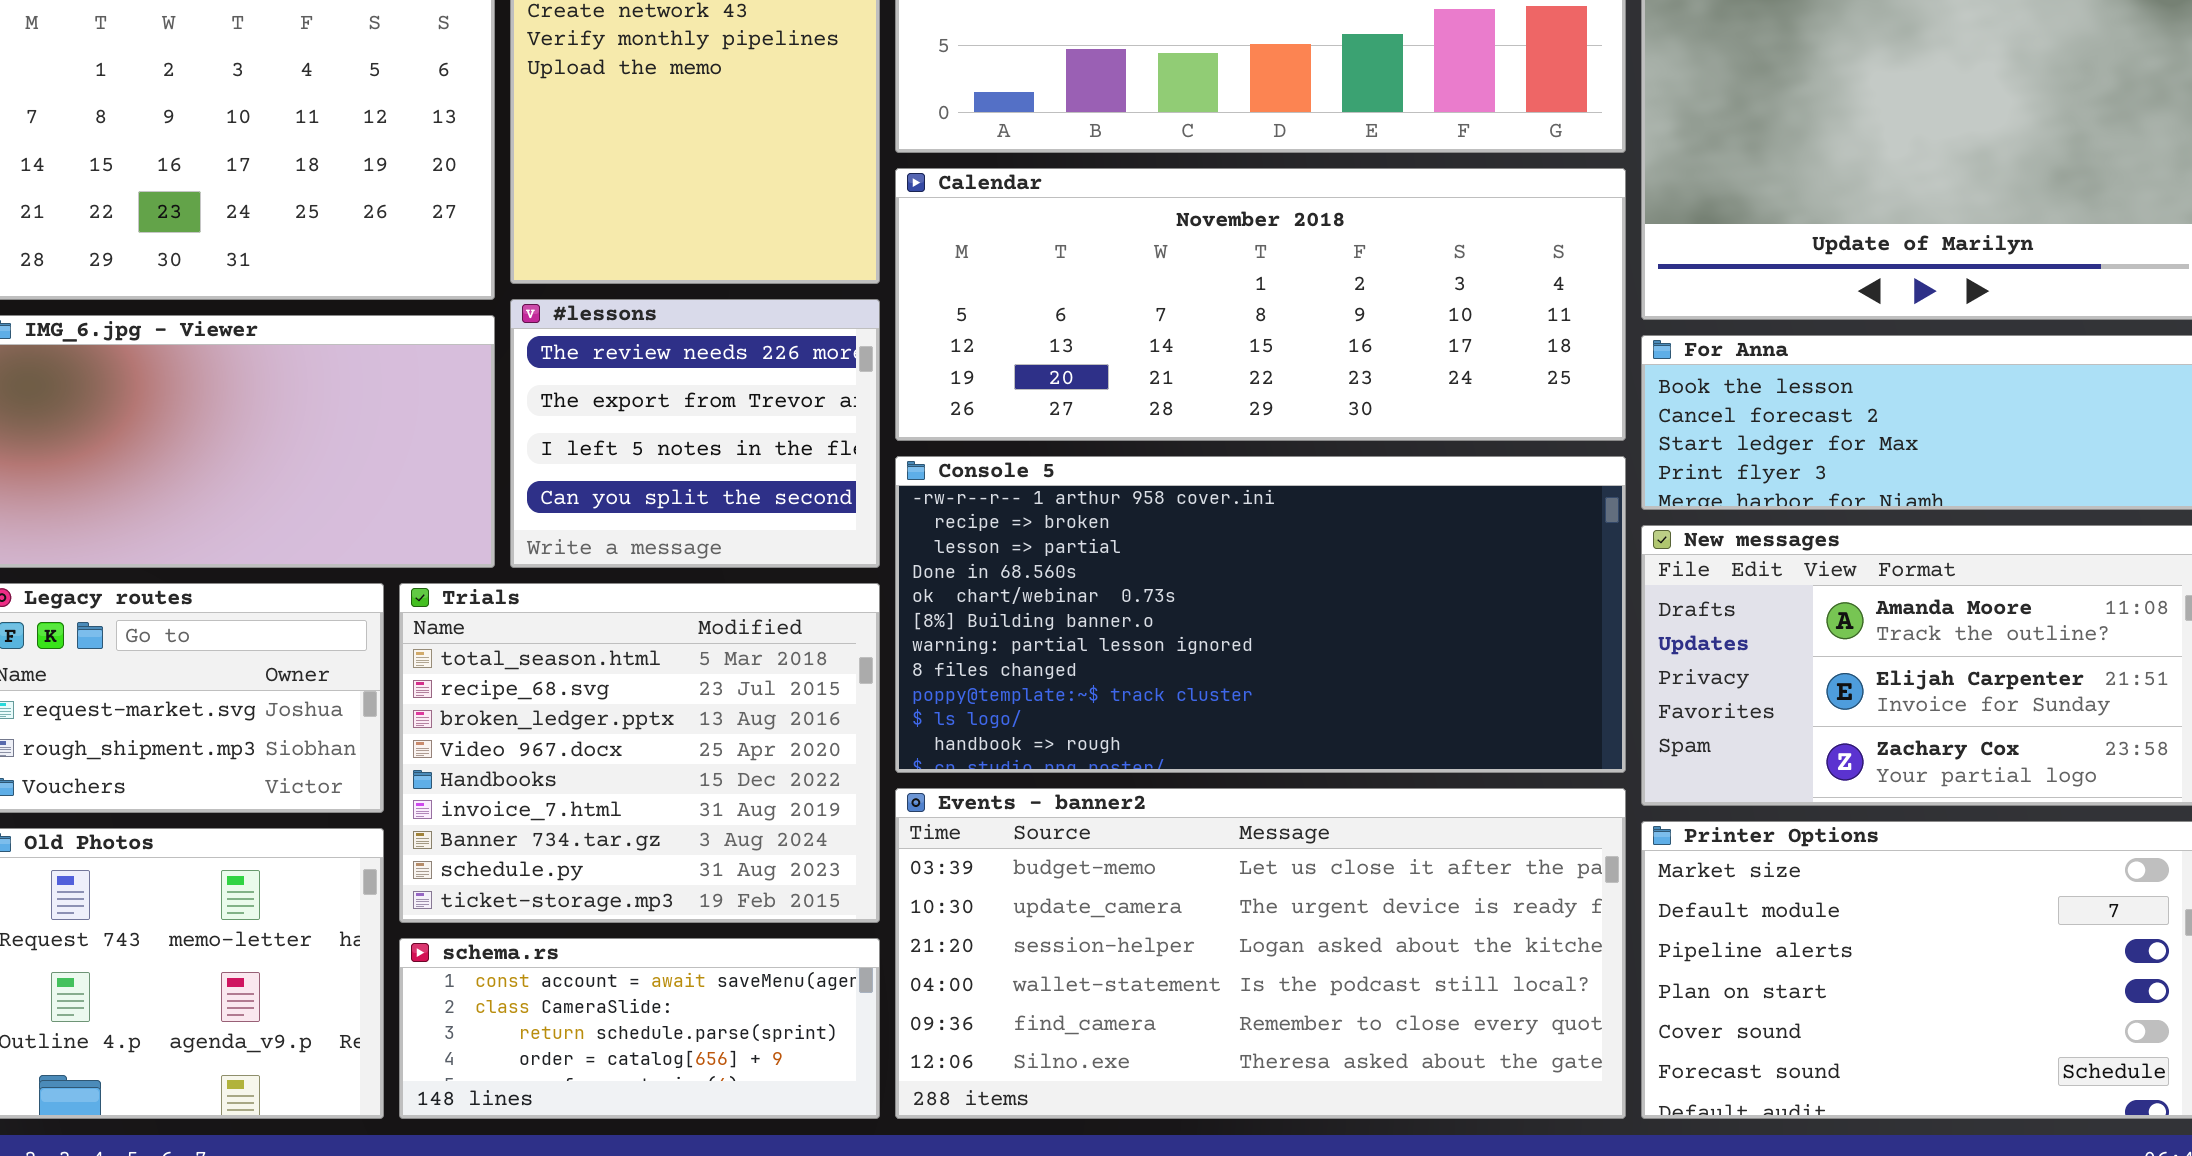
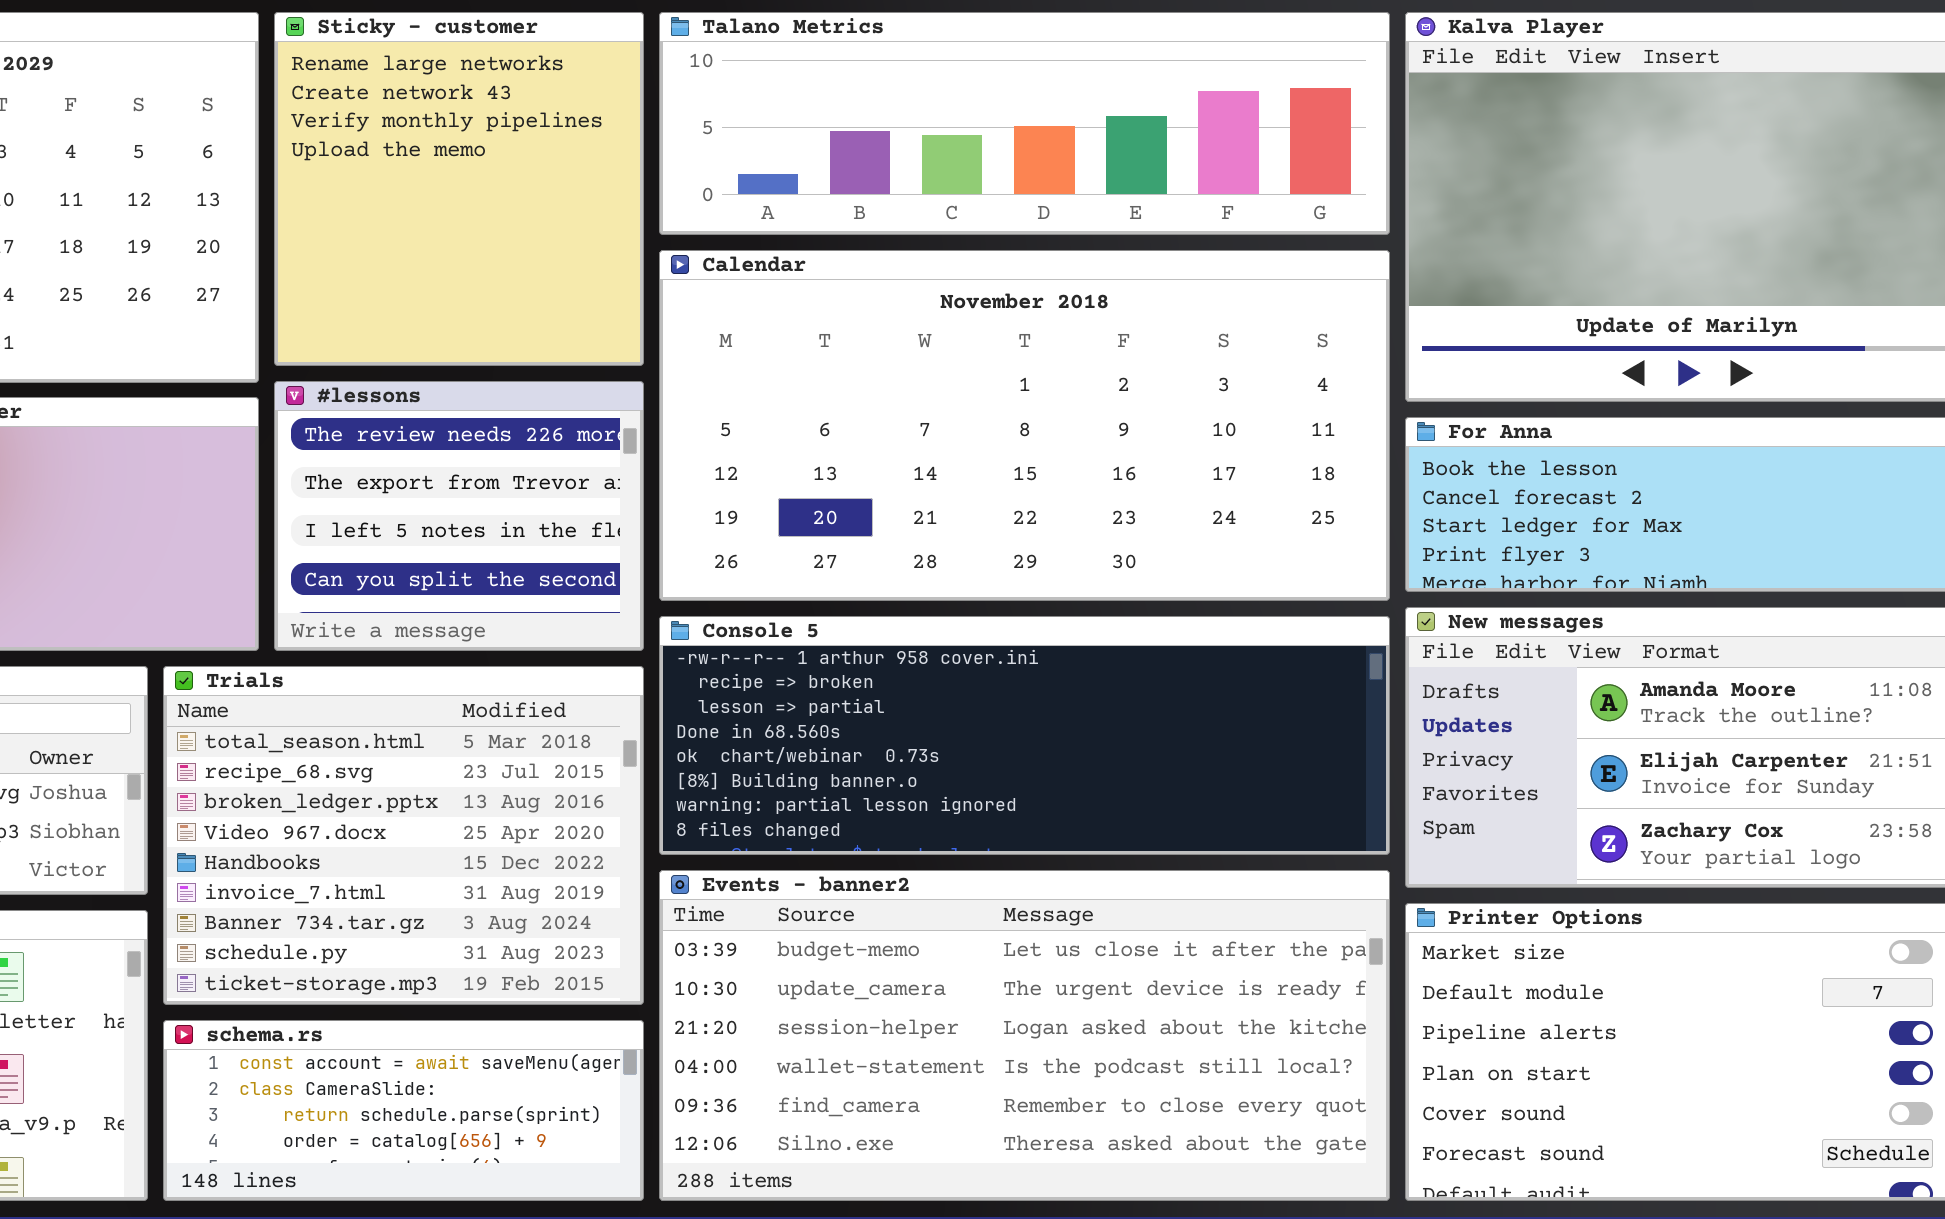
Calendar: [895,168,1626,441] -> [659,250,1390,601], resized
Console 5: [895,456,1626,773] -> [659,616,1390,855], resized

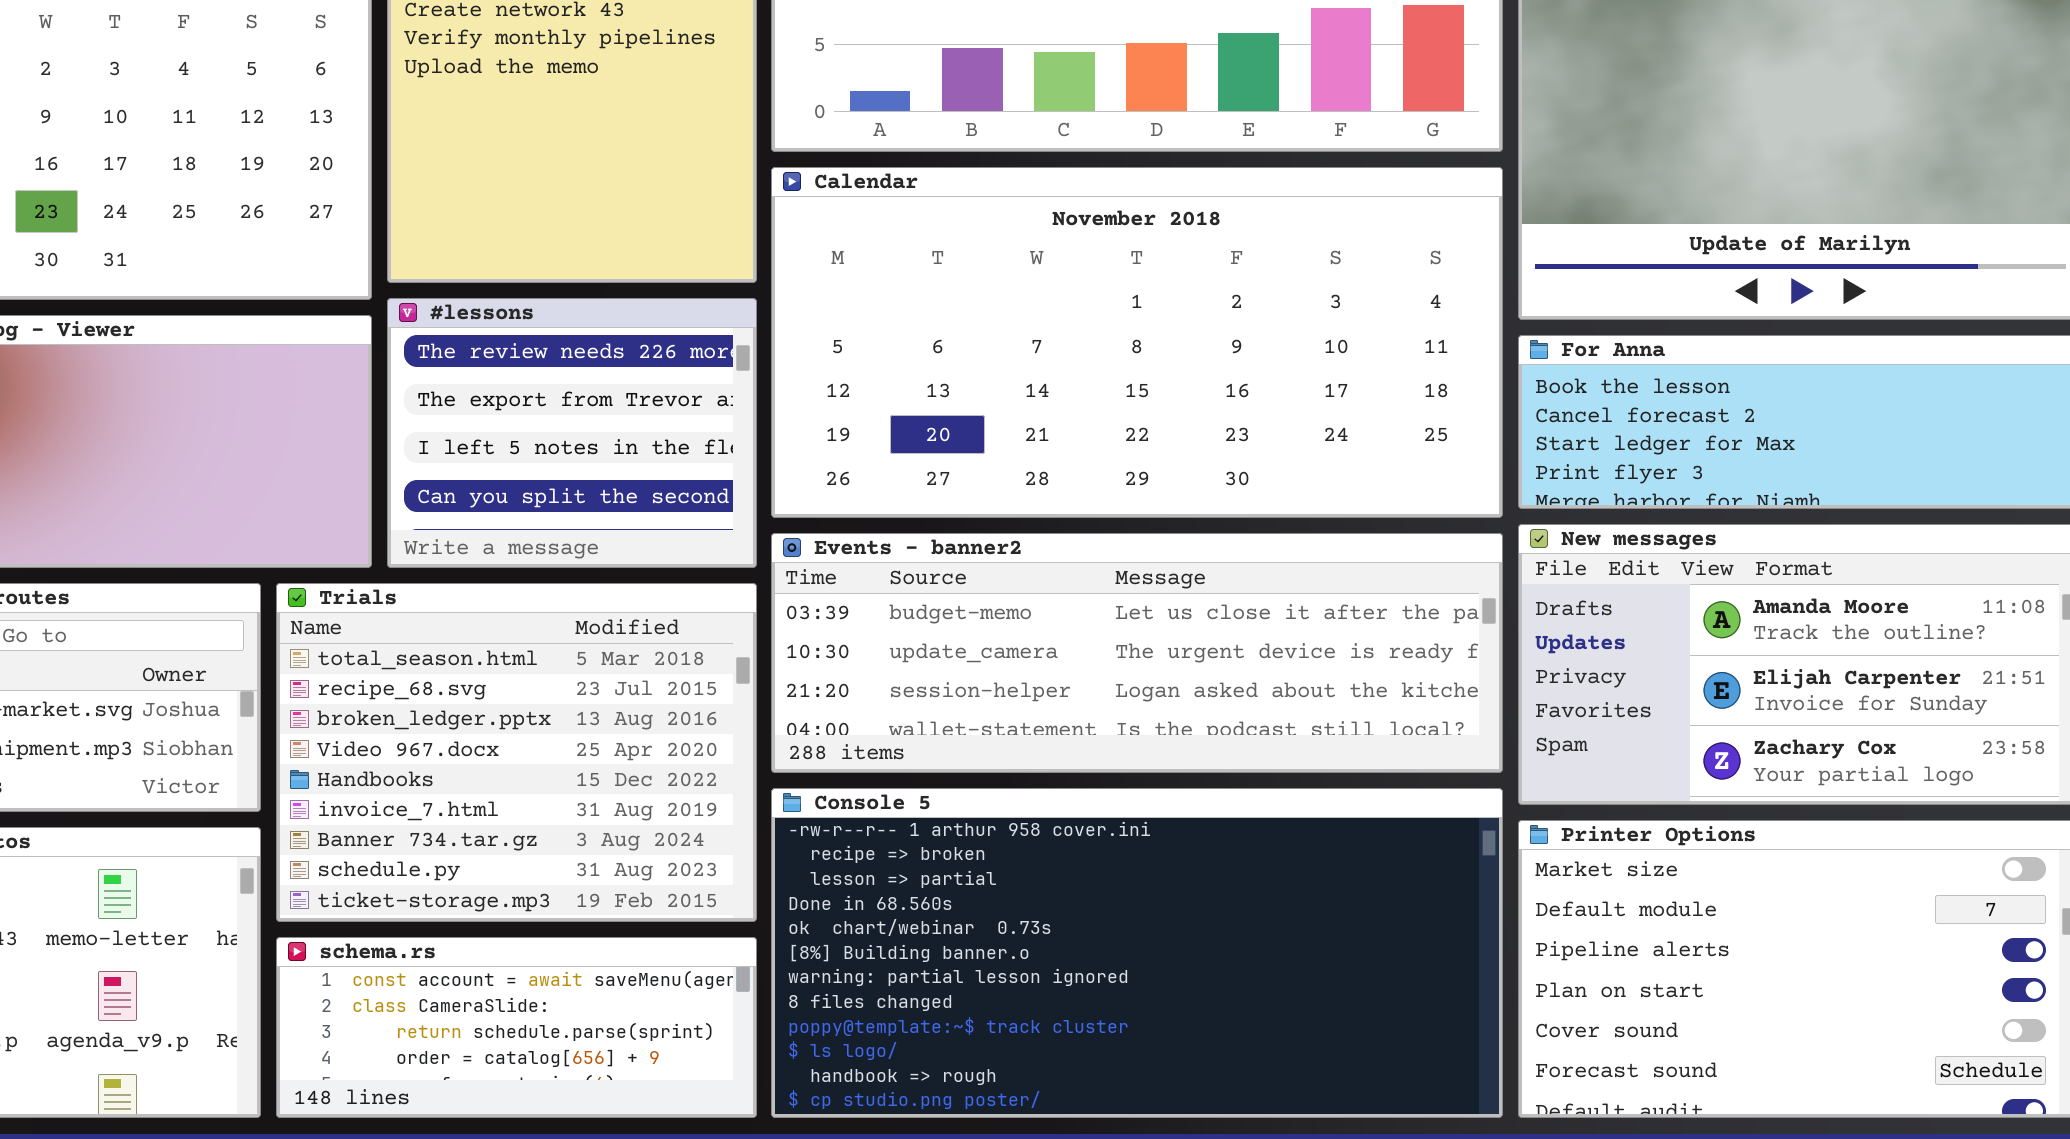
Console 5: [659,616,1390,855] -> [771,788,1503,1118], moved, resized
Events - banner2: [659,870,1390,1201] -> [771,533,1503,773], moved, resized

